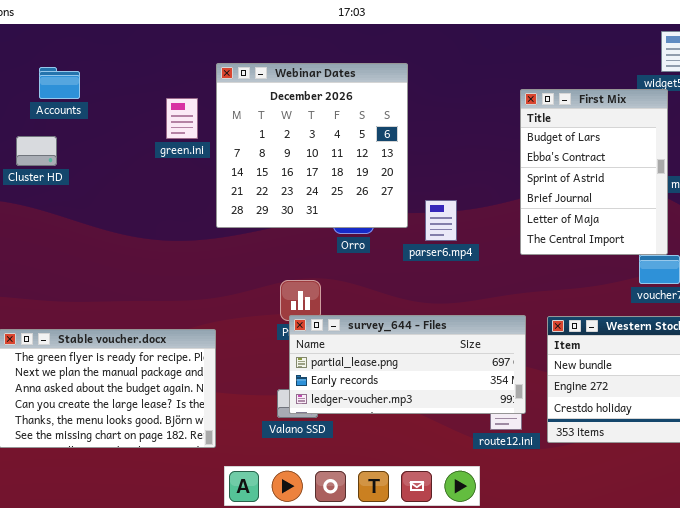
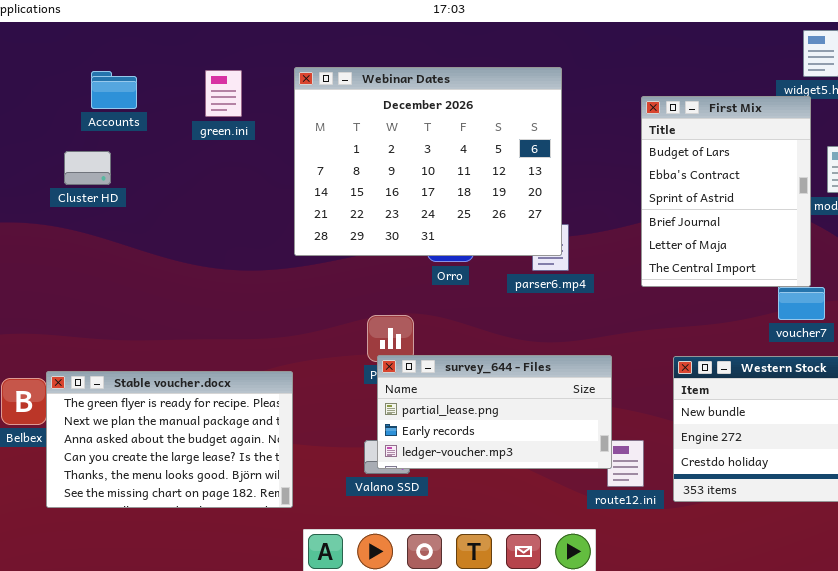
Webinar Dates: [216,63,408,228] -> [294,67,562,256], resized
green.ini: [166,98,198,139] -> [205,70,242,117], moved
survey_644 - Files: [289,315,526,414] -> [377,355,612,469], resized

